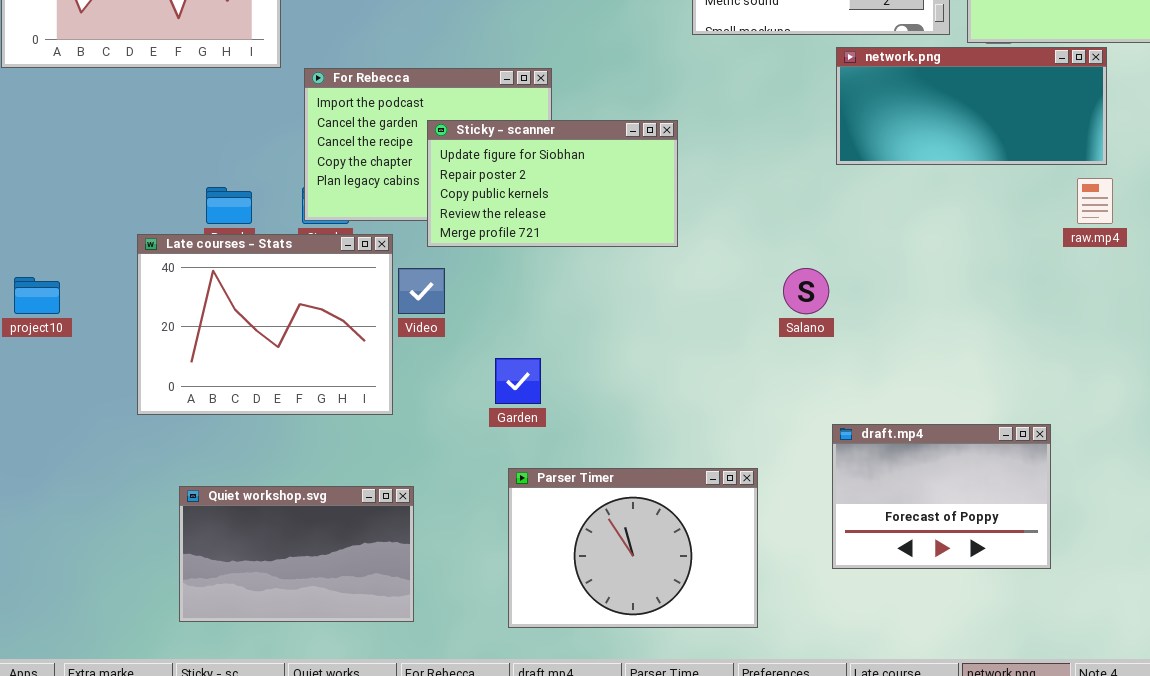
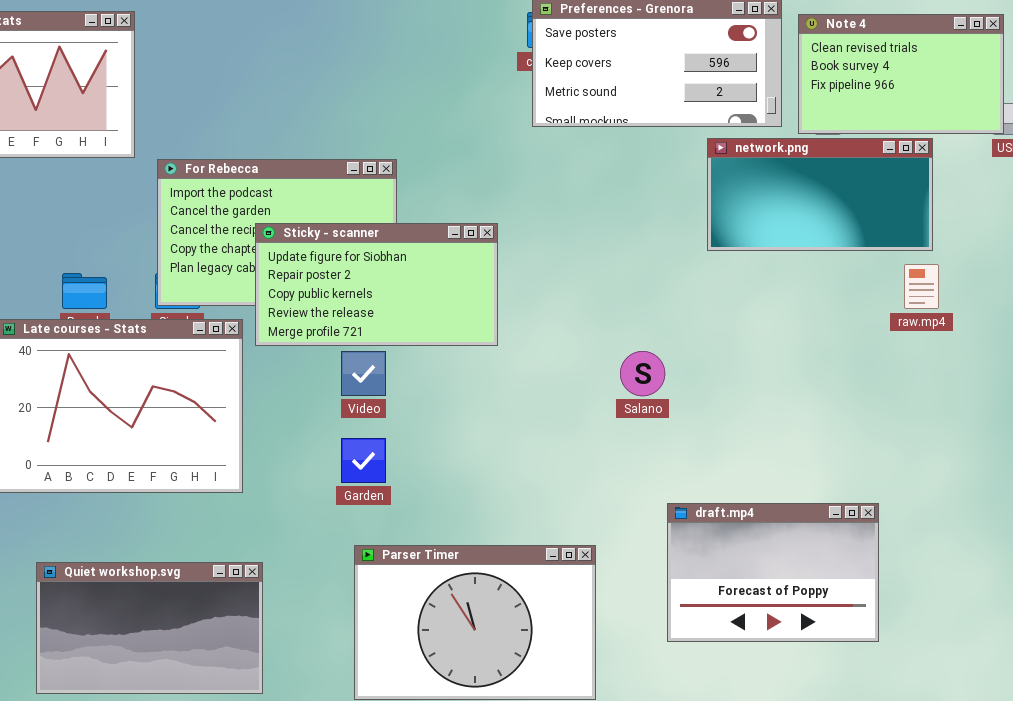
network.png: [836,47,1107,165] -> [707,138,933,251], resized
Sticky - scanner: [427,120,678,247] -> [255,223,498,346], moved
Video: [398,268,445,314] -> [341,351,386,396], moved

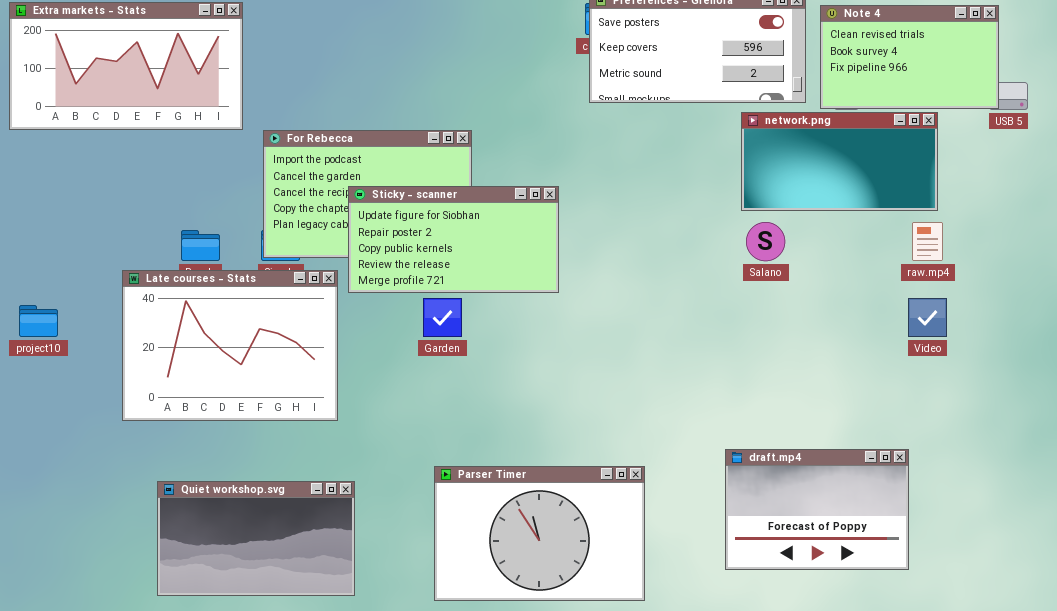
Video: [341,351,386,396] -> [908,298,947,337], moved
Salano: [620,351,665,396] -> [746,222,785,261], moved
Garden: [341,438,386,483] -> [423,298,462,337], moved
draft.mp4: [667,503,879,642] -> [725,449,909,570], moved

